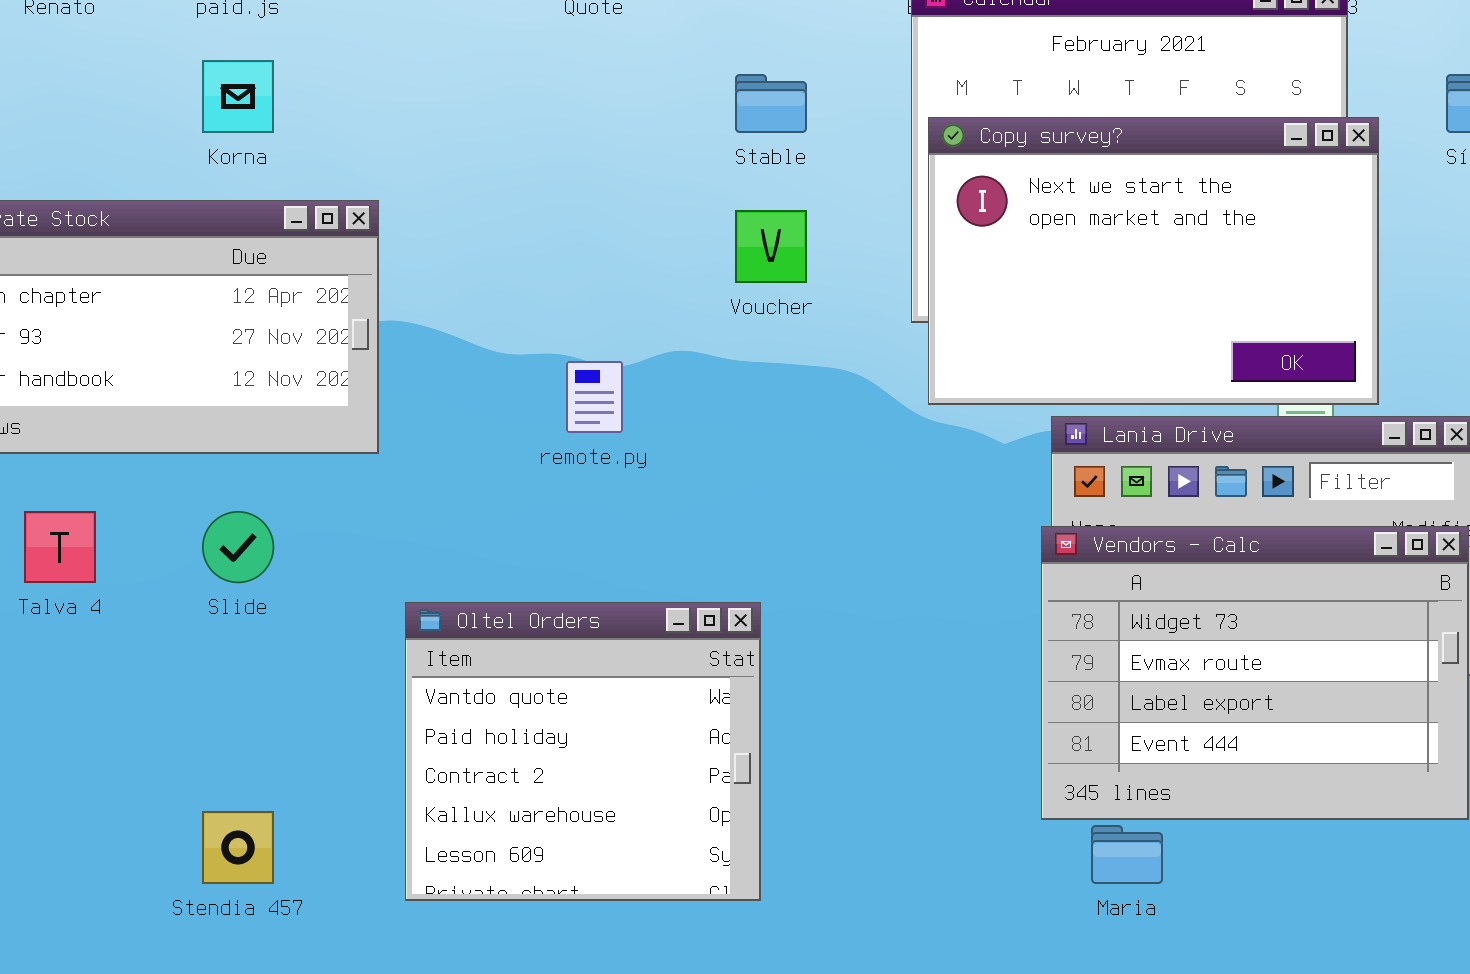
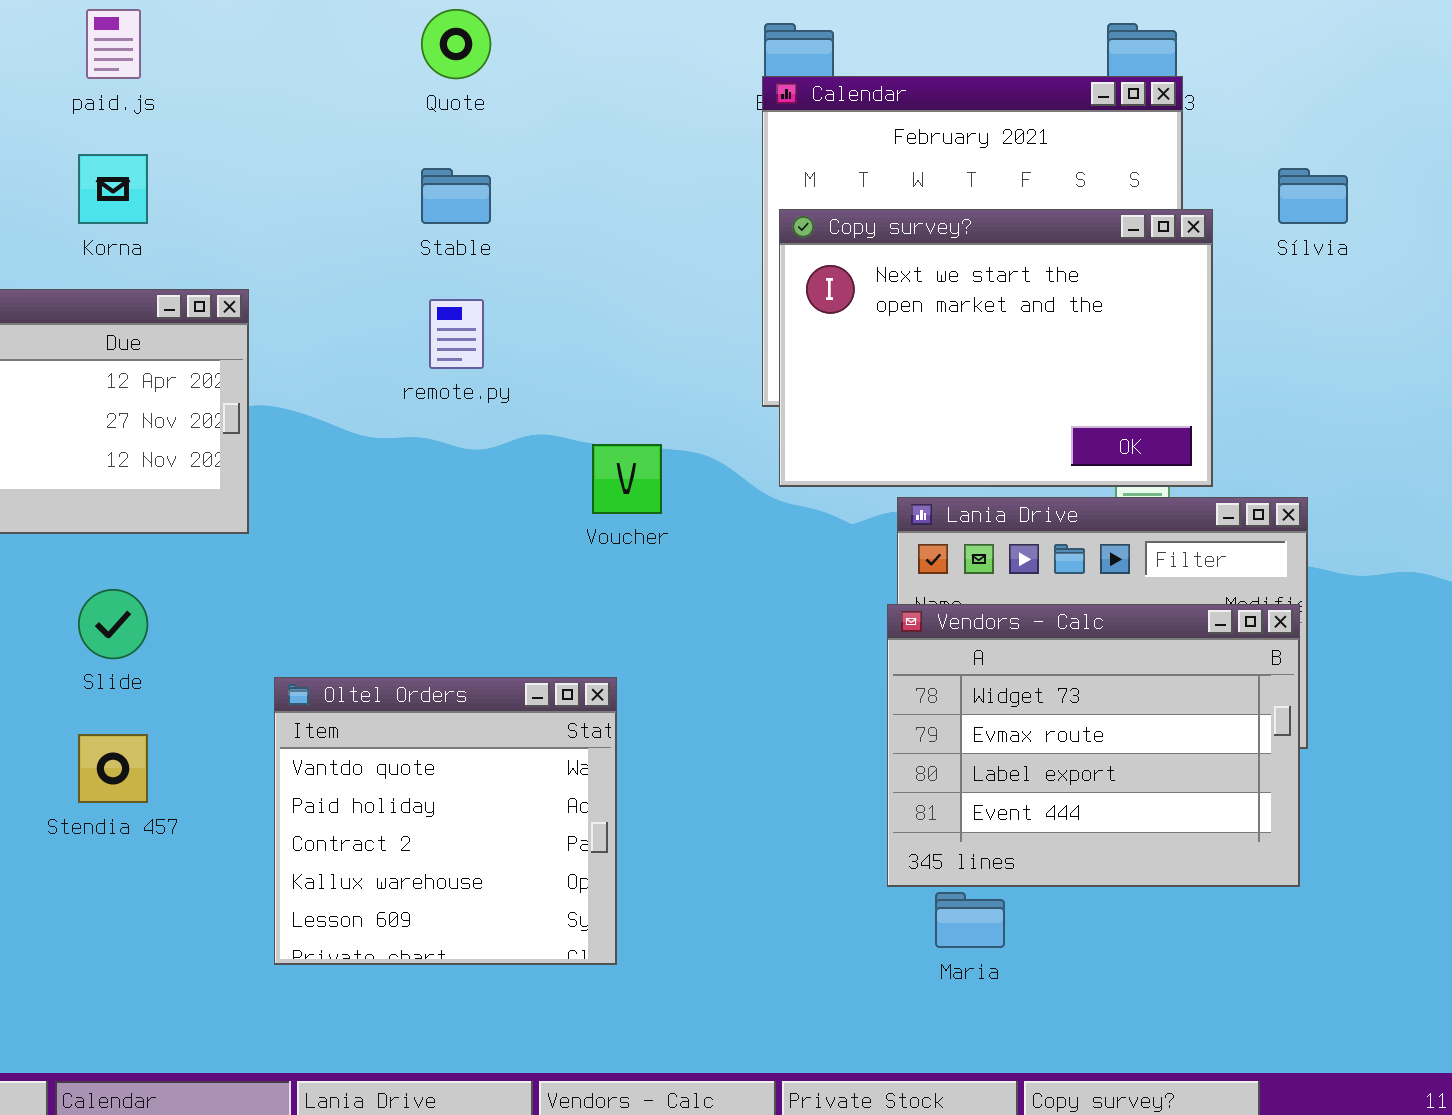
Stable: [735,74,807,133] -> [421,168,491,224], moved
Voucher: [735,210,807,283] -> [592,444,662,514], moved
remote.py: [566,361,623,433] -> [429,299,484,369], moved
Stendia 457: [202,811,274,884] -> [78,734,148,803], moved

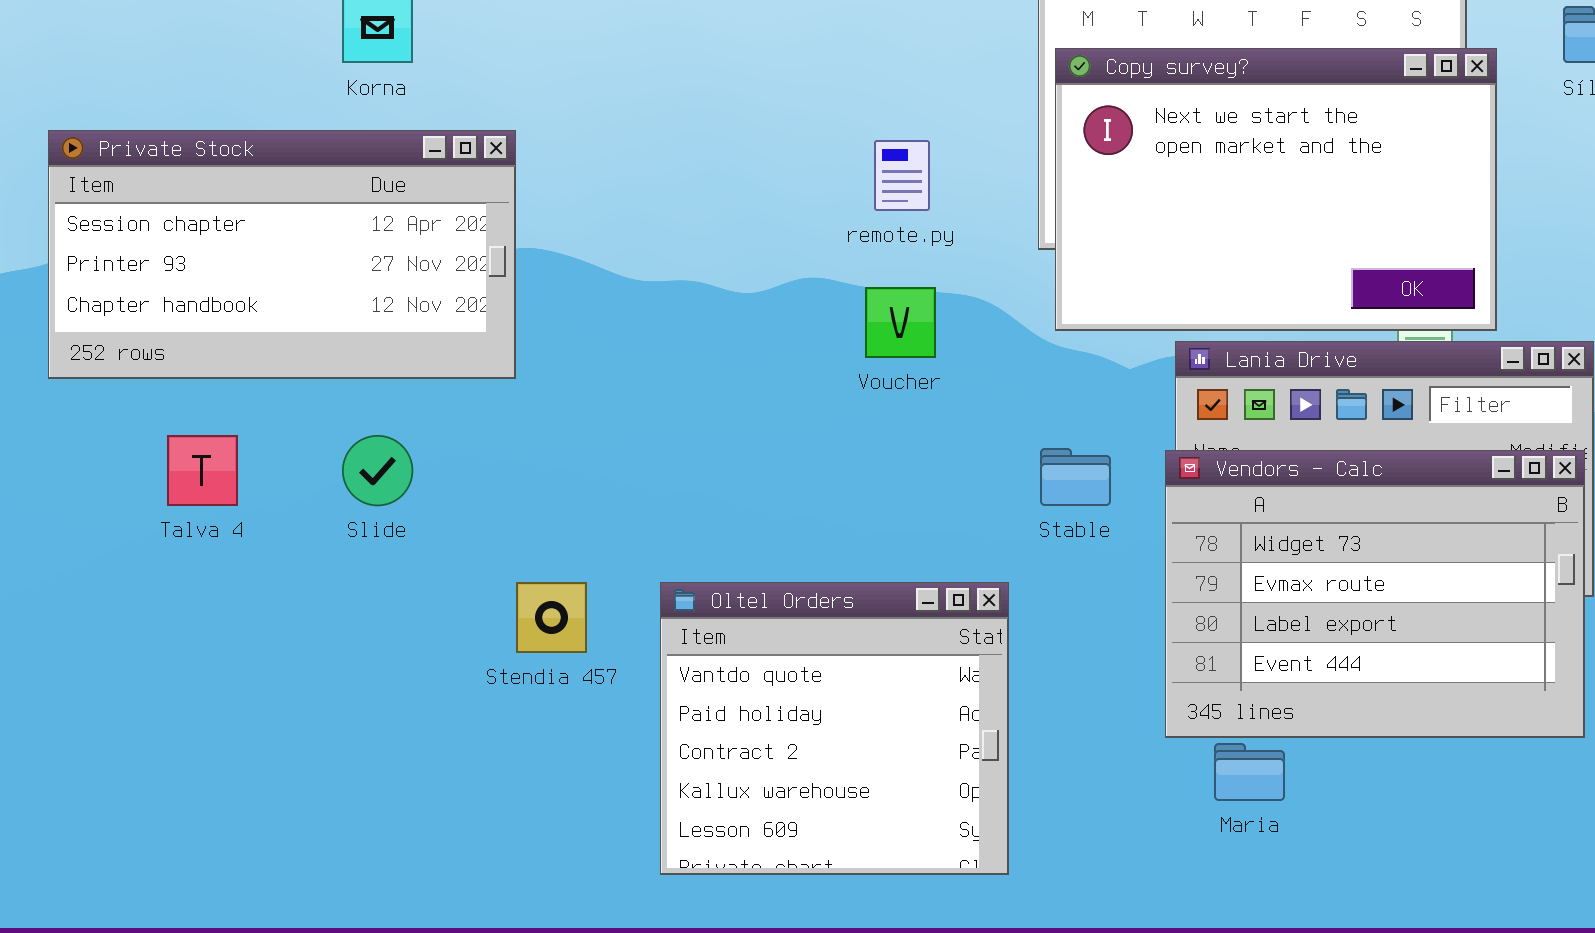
Stable: [421,168,491,224] -> [1040,448,1111,506], moved
remote.py: [429,299,484,369] -> [874,140,930,211], moved
Oltel Orders: [274,677,617,965] -> [660,582,1009,875], moved
Stendia 457: [78,734,148,803] -> [516,582,587,653], moved

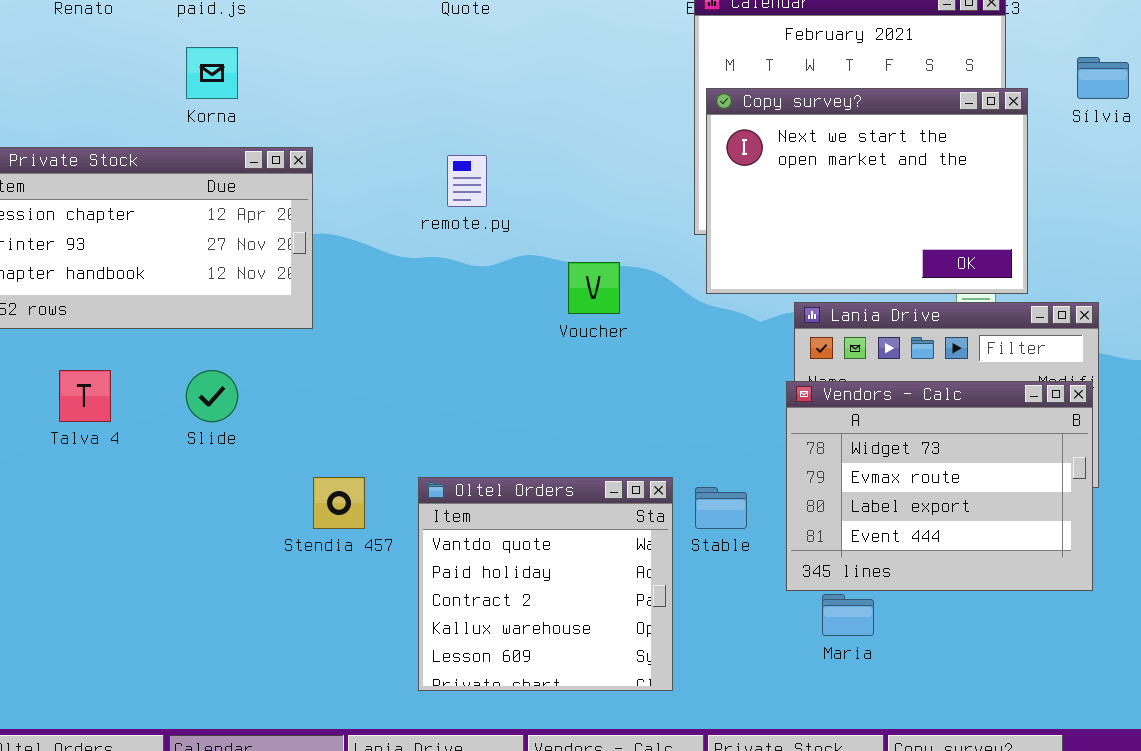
remote.py: [874,140,930,211] -> [447,155,487,207], moved
Stable: [1040,448,1111,506] -> [695,487,747,529], moved

